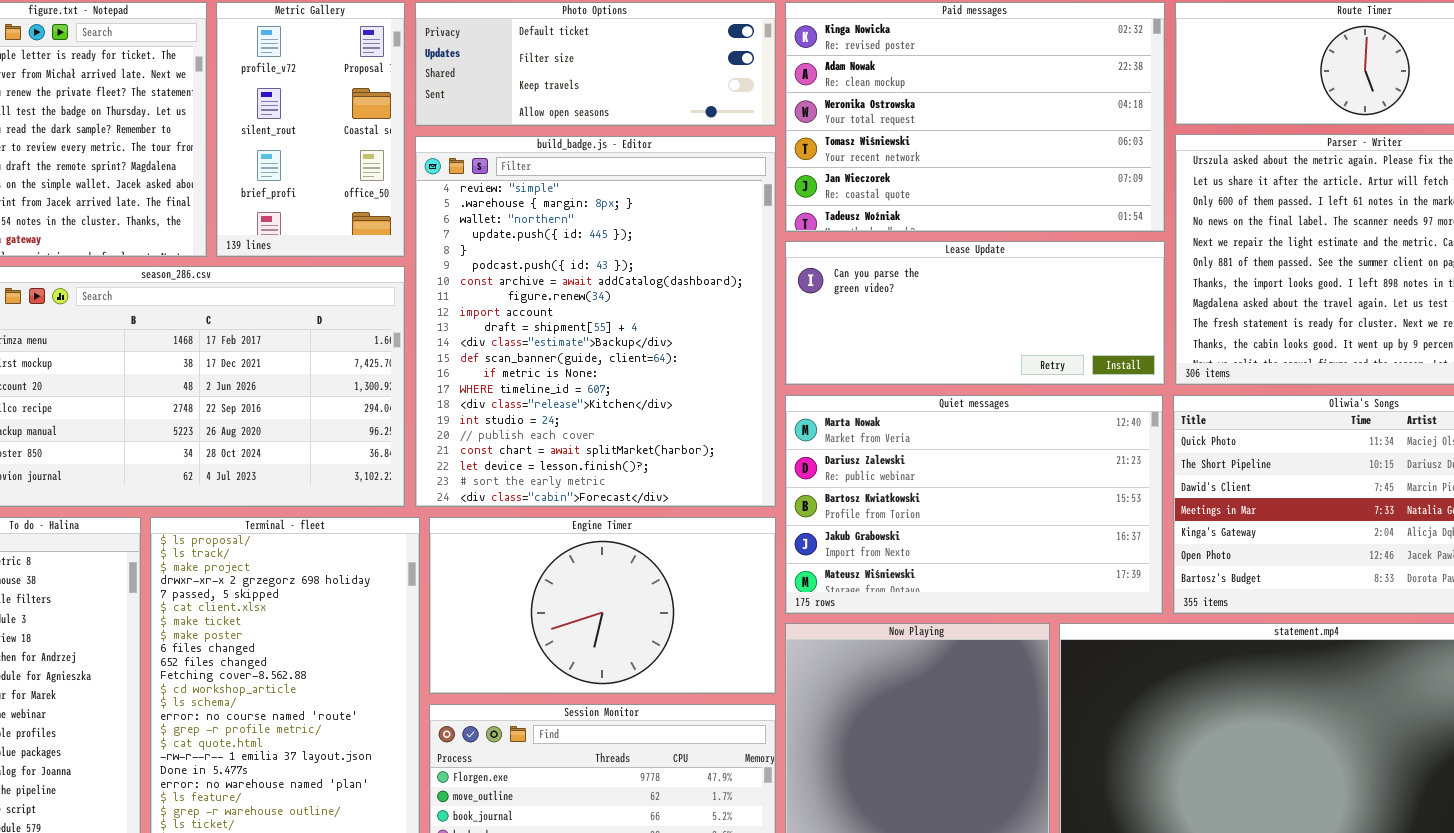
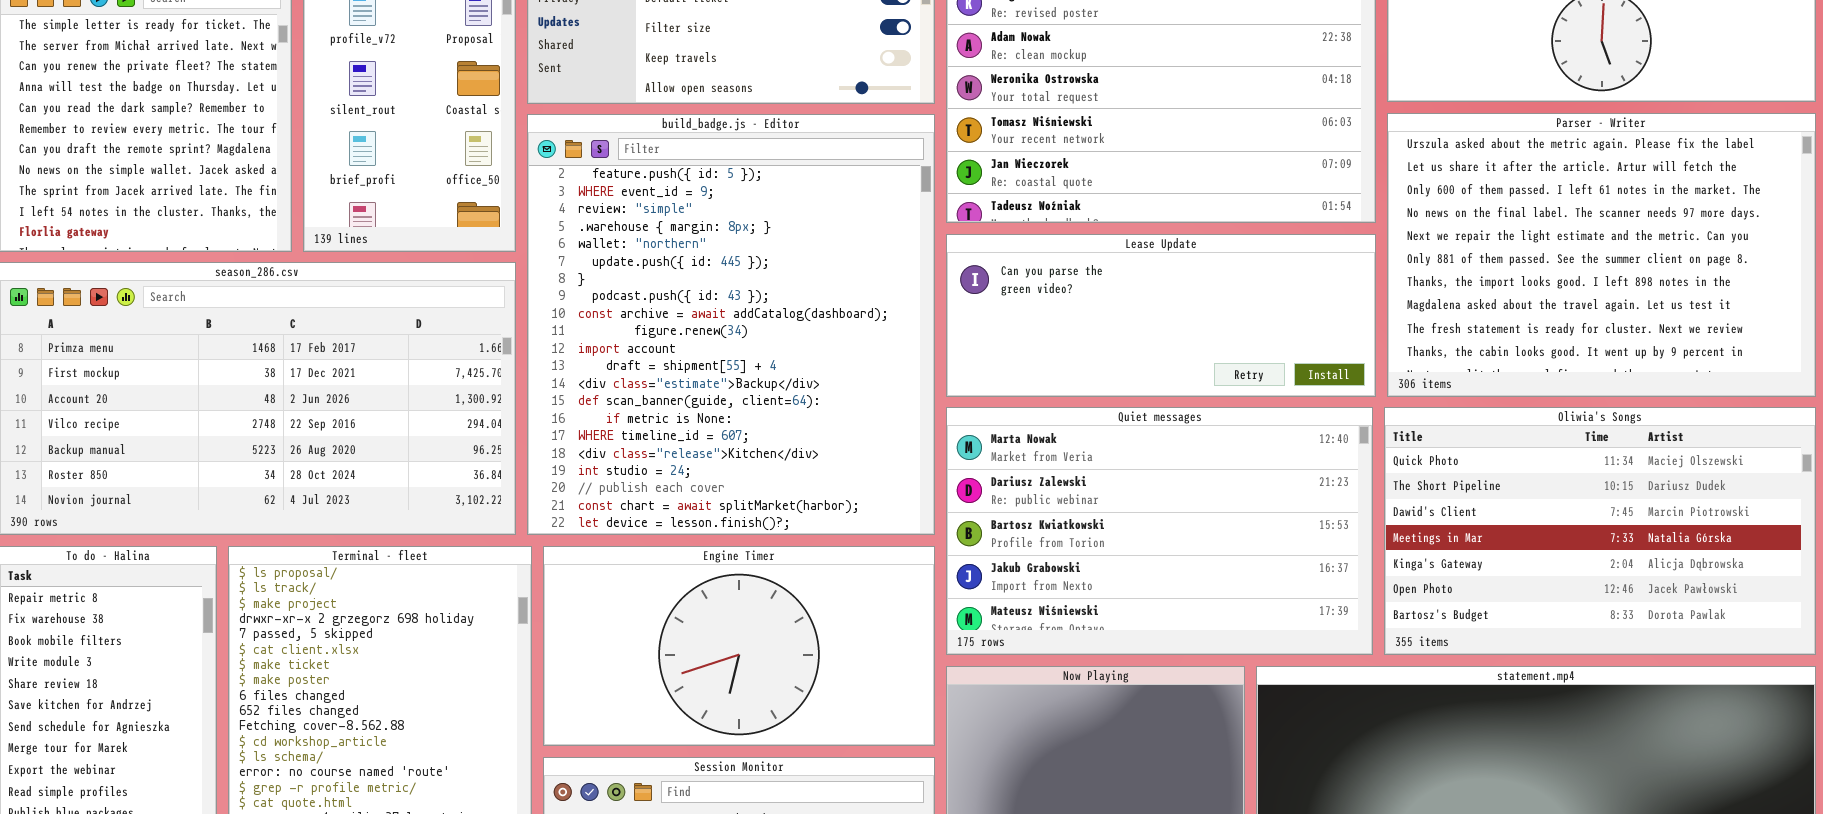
build_badge.js - Editor: [415,136,776,507] -> [527,114,935,535], scrolled up 2 rows

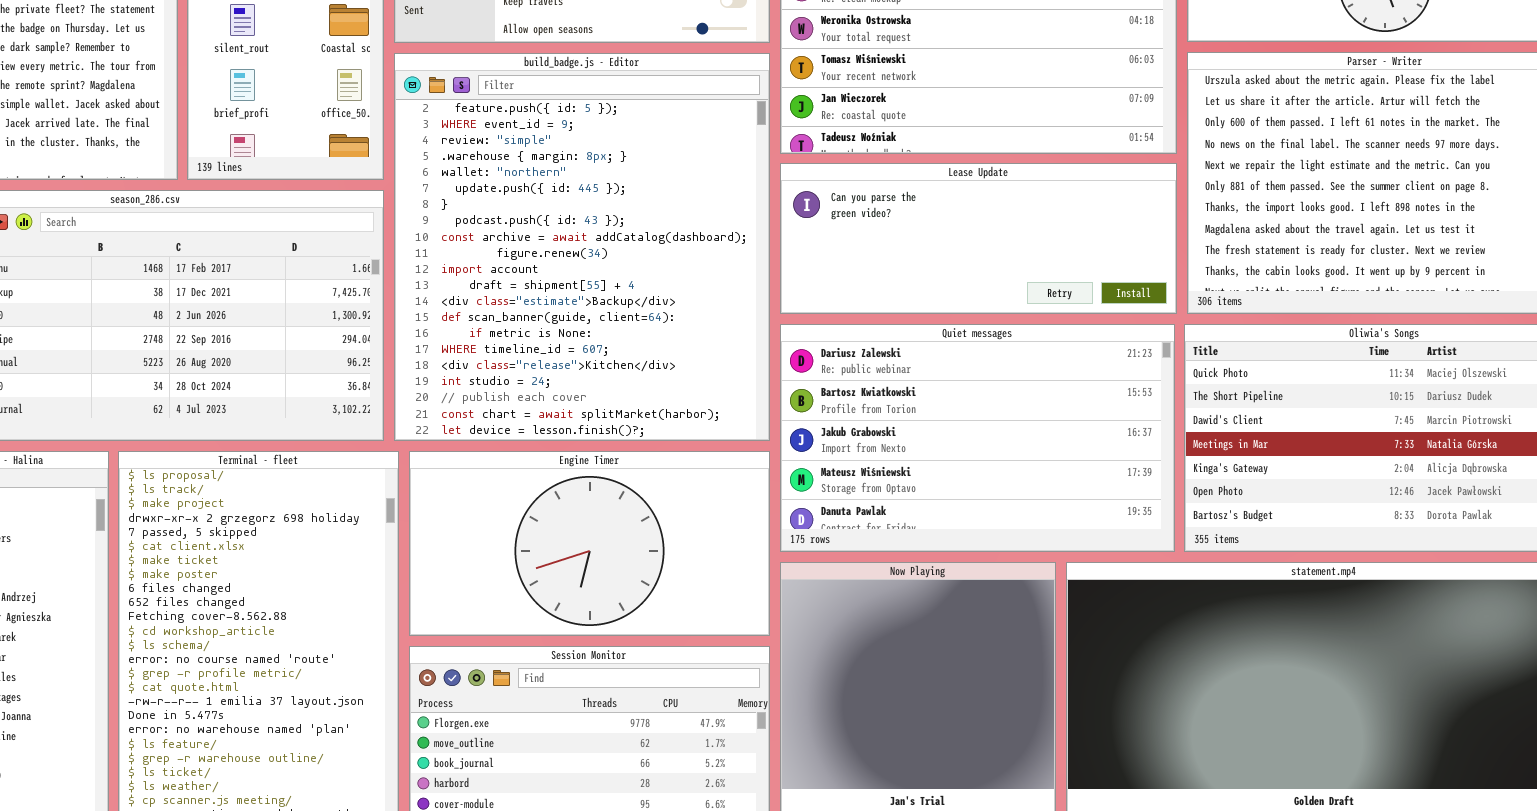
Quiet messages: [946,407,1373,655] -> [780,324,1175,552], scrolled down 1 row

